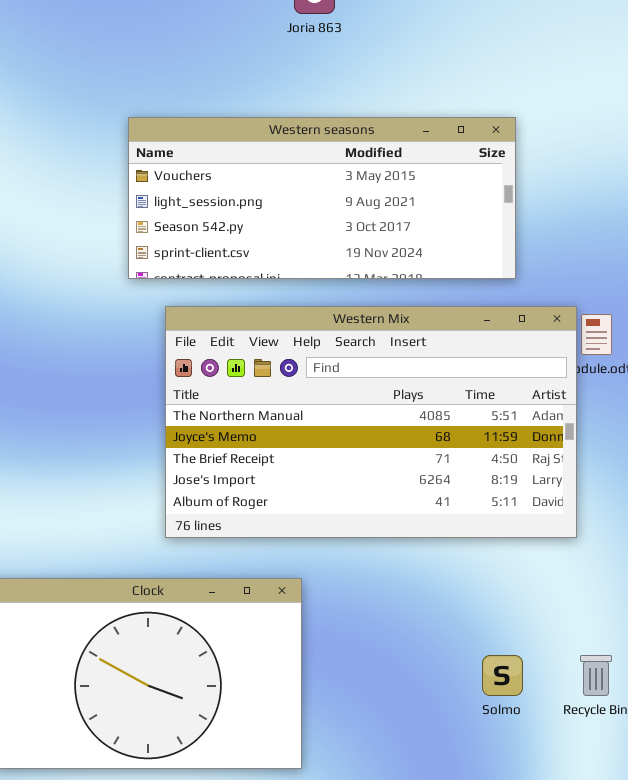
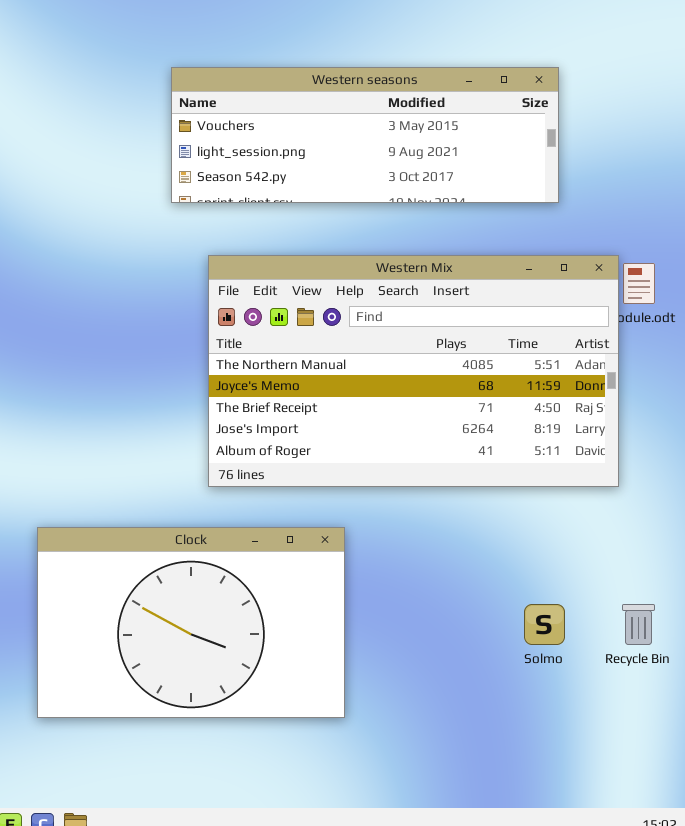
Western seasons: [128,117,516,279] -> [171,67,559,203], resized

